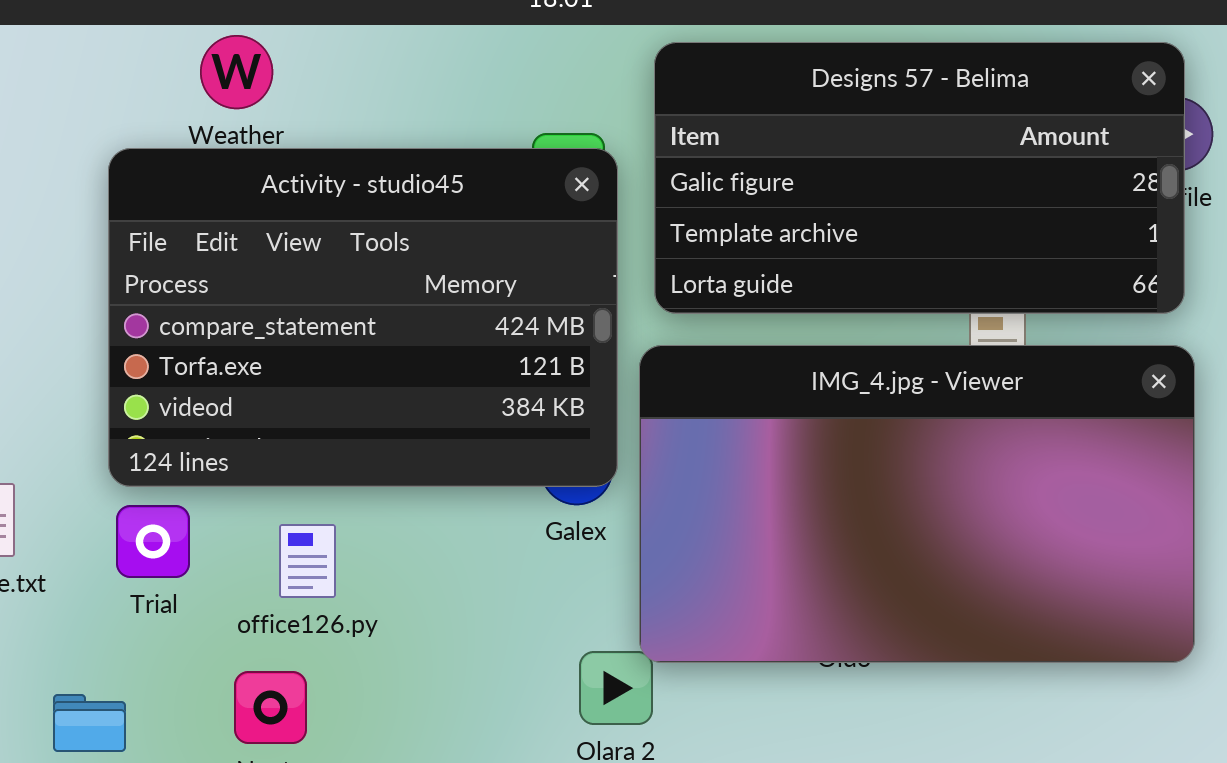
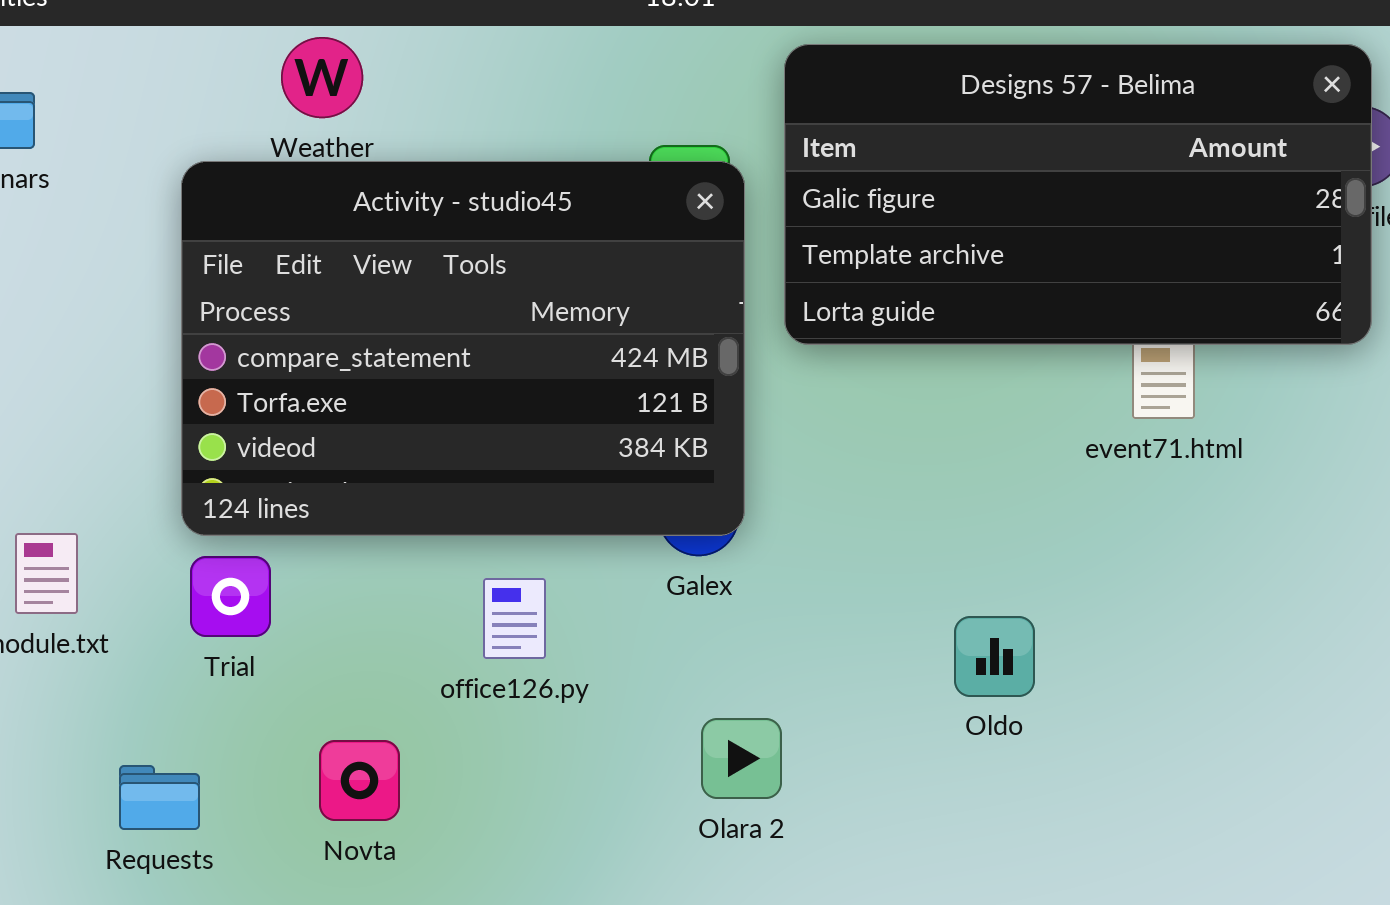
IMG_4.jpg - Viewer: [639,345,1195,663] -> none, closed
office126.py: [279,524,336,598] -> [483,578,546,659], moved

